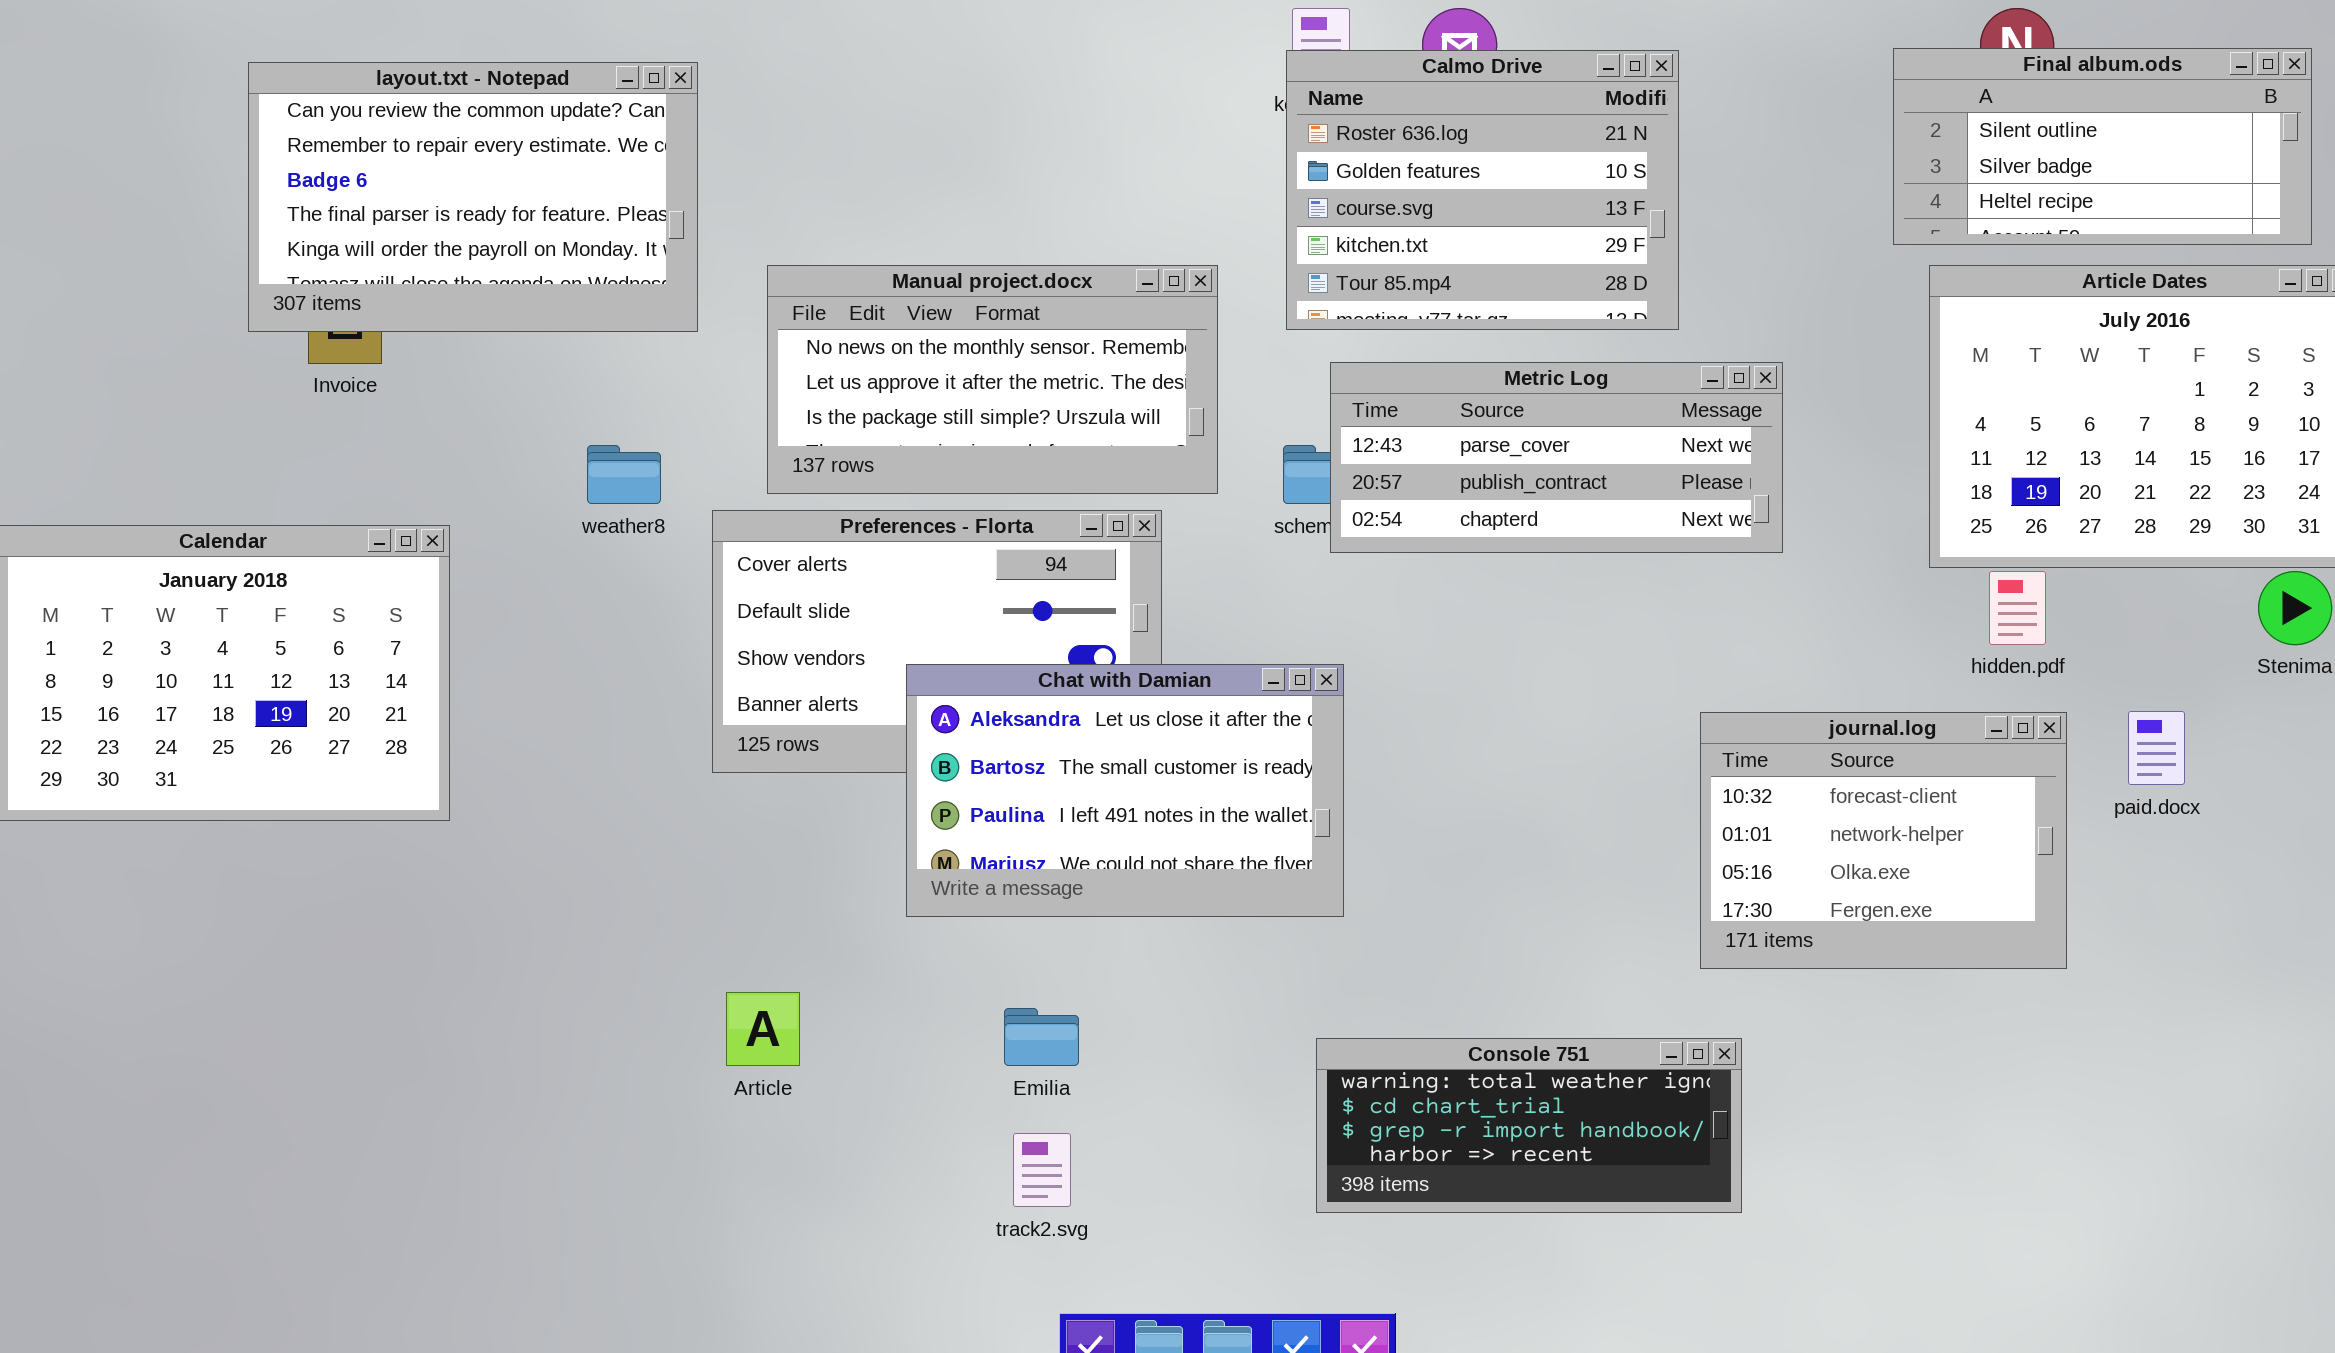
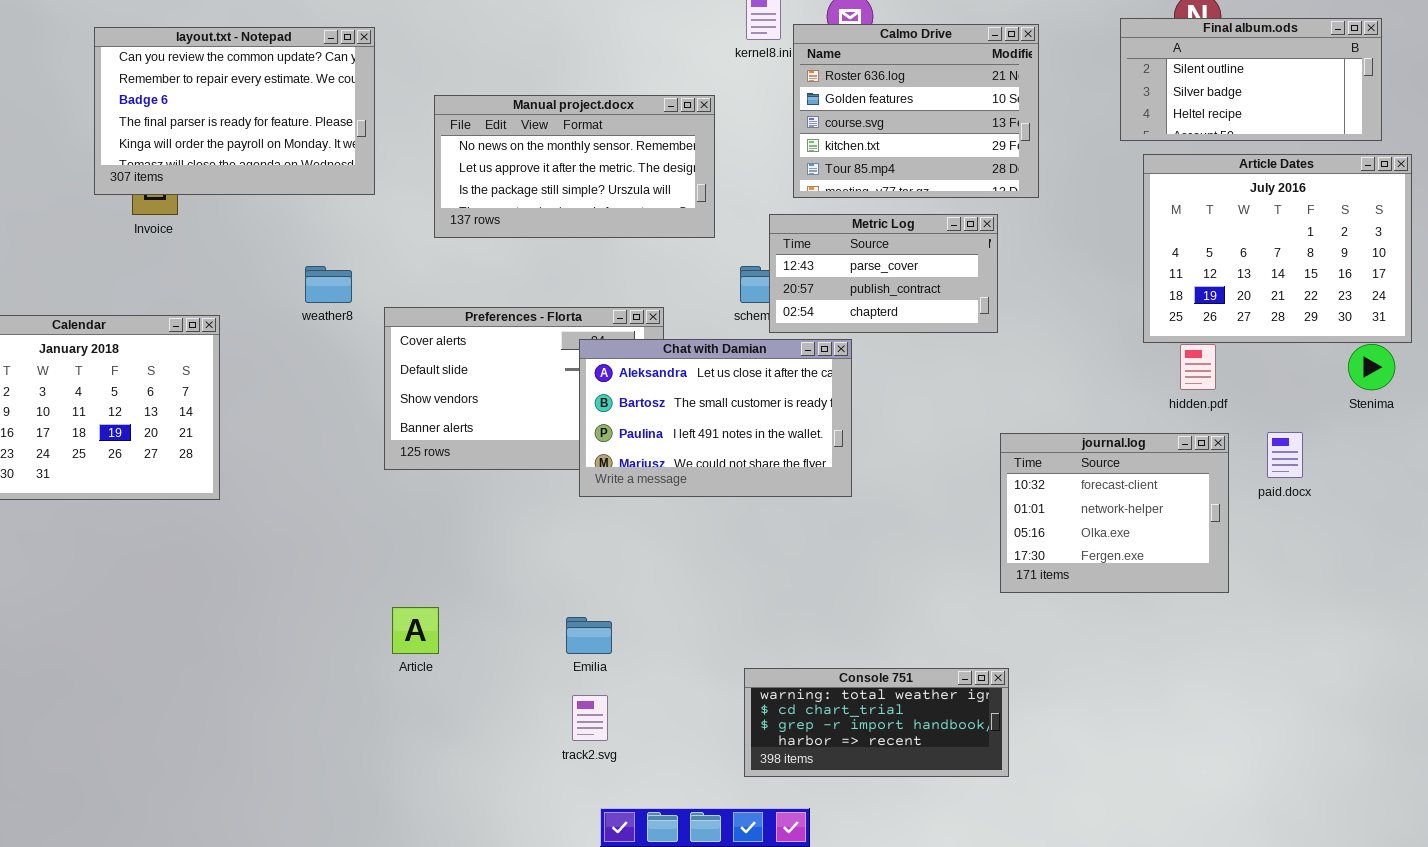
Calmo Drive: [1286,50,1679,330] -> [793,24,1039,198], moved
Manual project.docx: [767,265,1218,494] -> [434,95,715,238], moved
Metric Log: [1330,362,1783,553] -> [769,214,998,333], resized
Chat with Damian: [906,664,1344,917] -> [579,339,852,497], moved
Console 751: [1316,1038,1742,1213] -> [744,668,1009,777], moved

